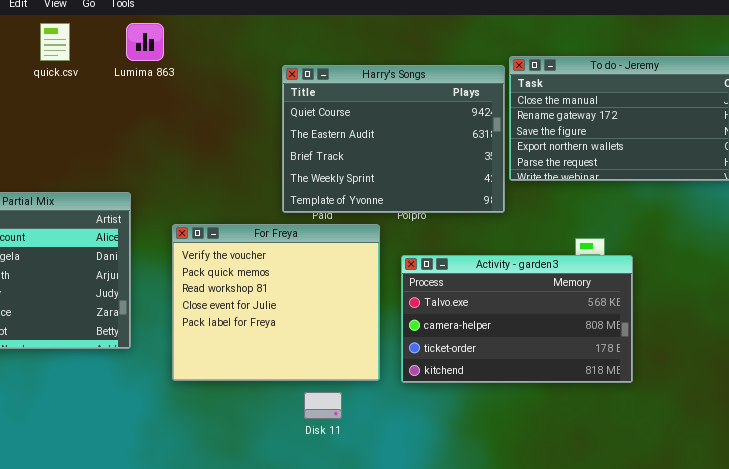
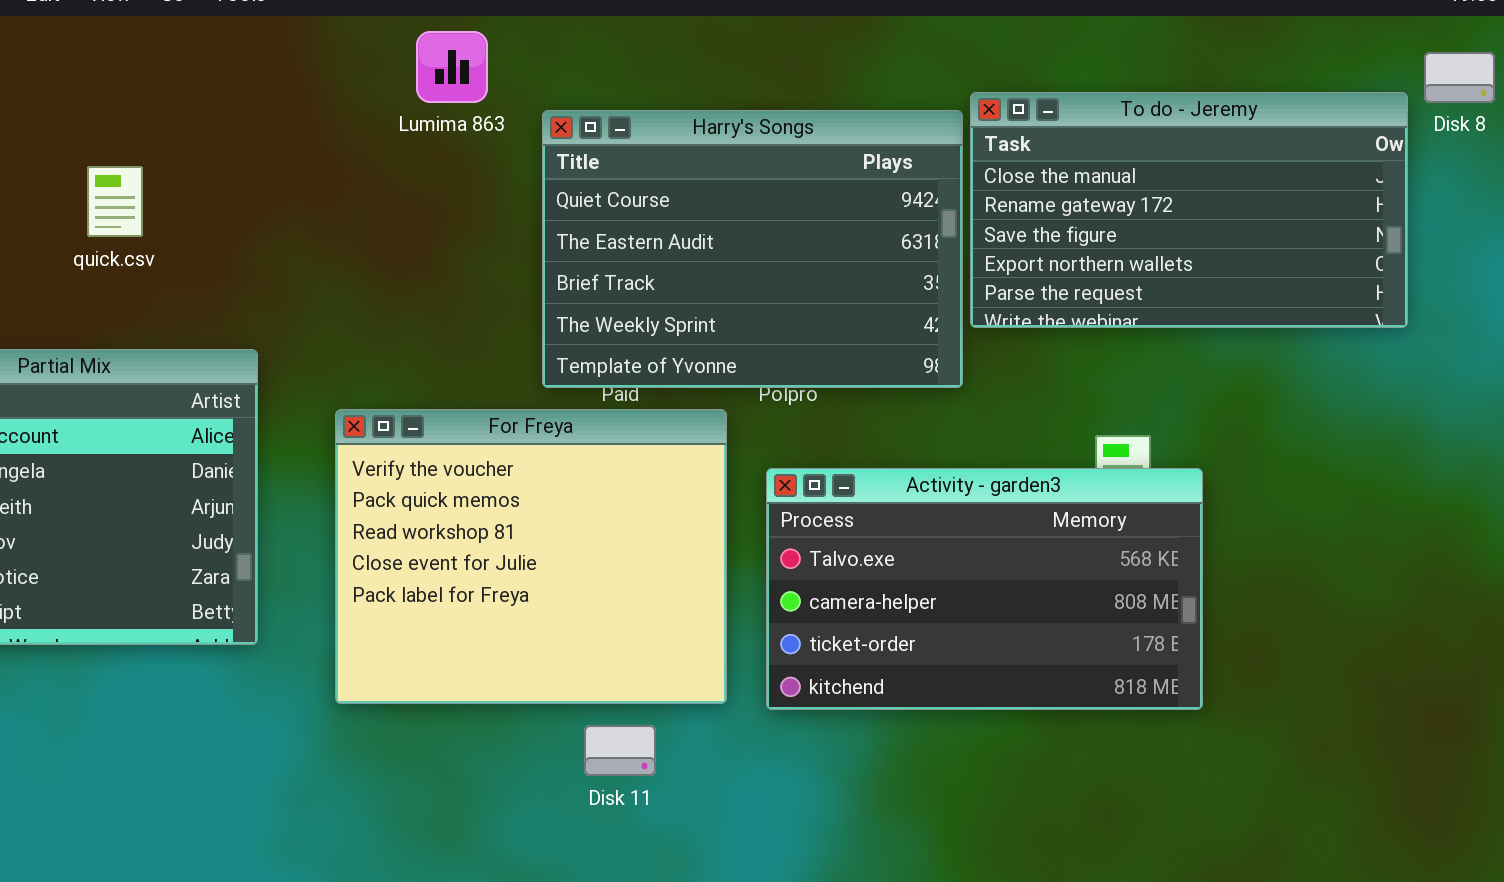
quick.csv: [40,23,70,61] -> [87,166,143,237], moved
Lumima 863: [126,23,164,61] -> [416,31,488,103], moved

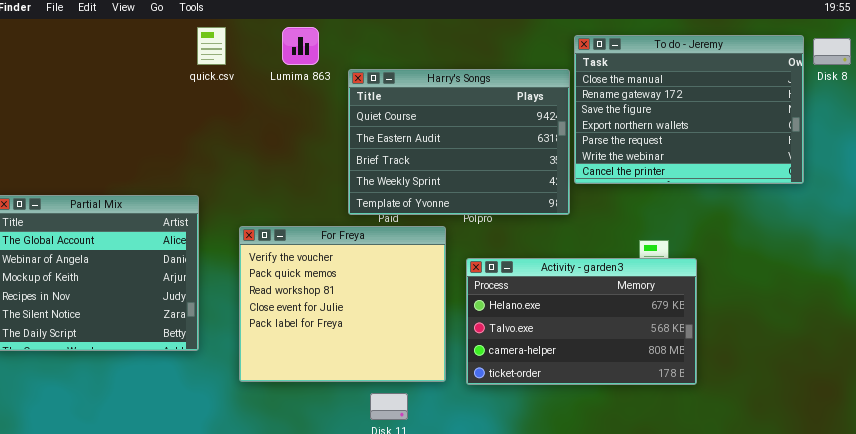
To do - Jeremy: [970,92,1408,328] -> [574,35,804,184], resized
quick.csv: [87,166,143,237] -> [197,27,226,65], moved
Activity - garden3: [766,468,1203,710] -> [466,258,697,385], scrolled up 1 row

